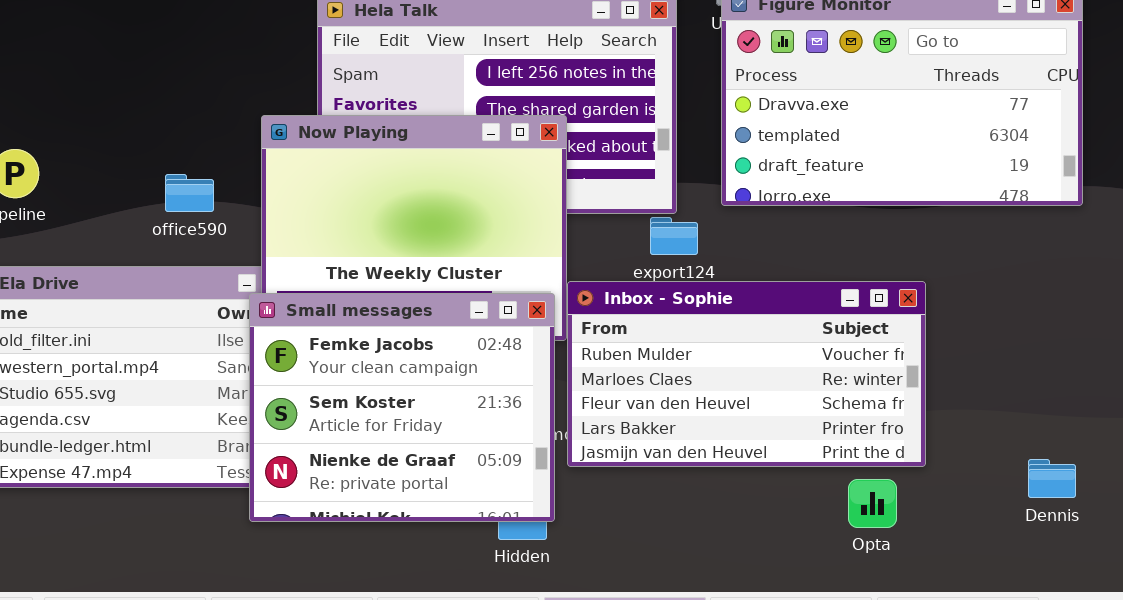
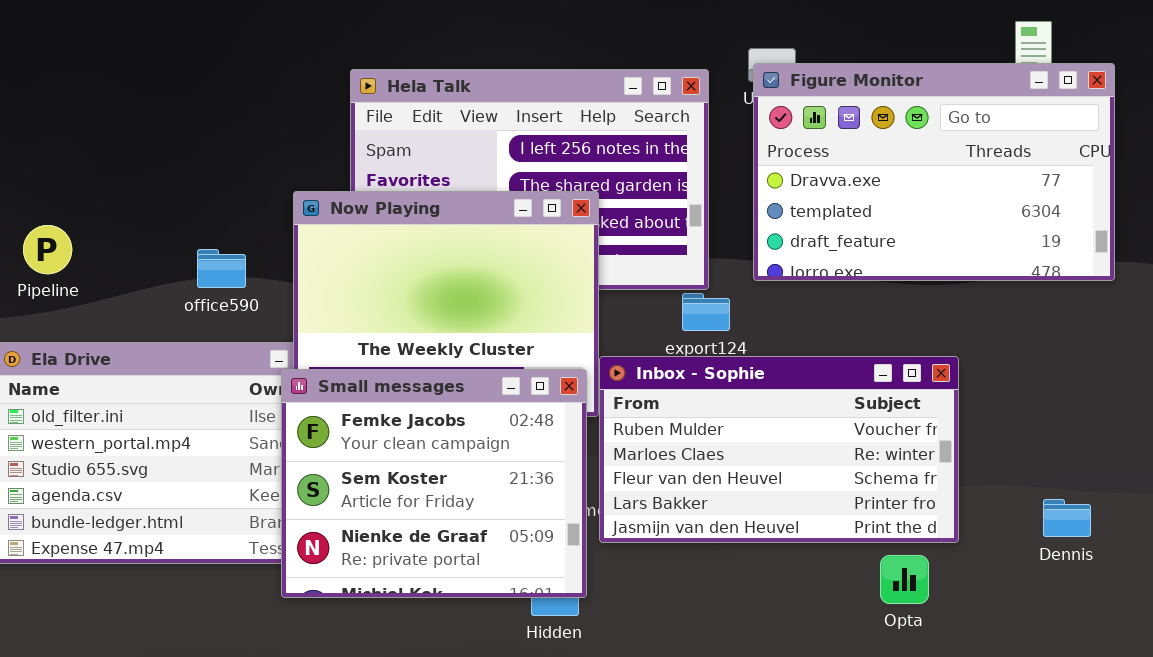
Dennis: [1028,459,1076,498] -> [1043,499,1091,537], moved

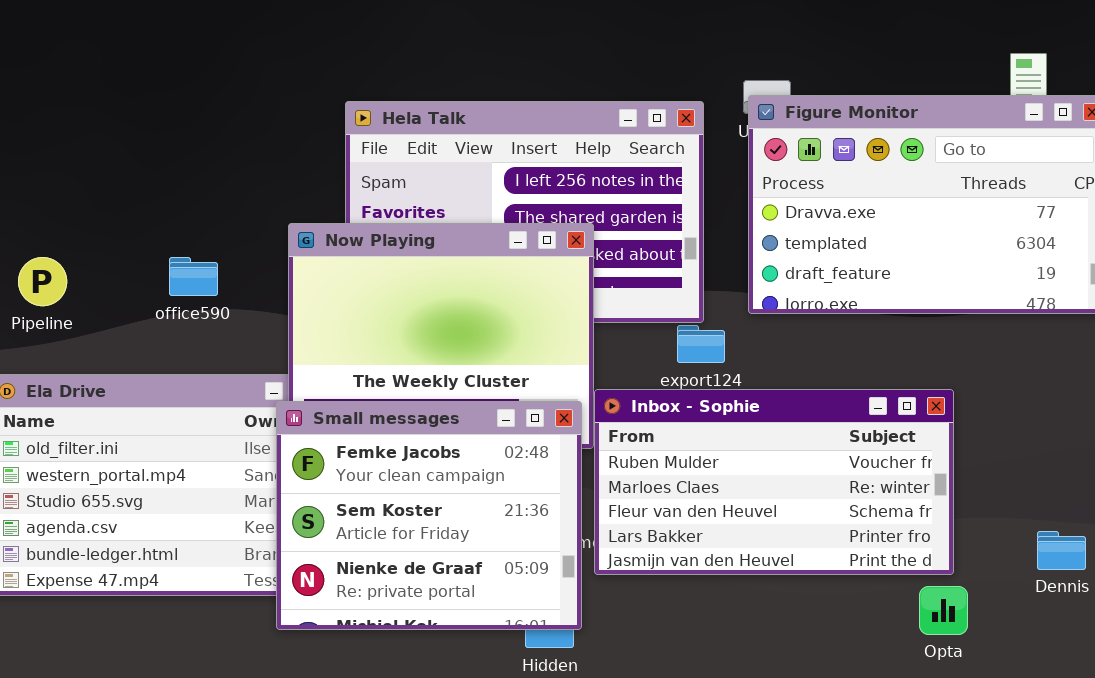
office590: [197,249,246,288] -> [169,257,218,296], moved
Opta: [880,555,929,604] -> [919,586,968,635], moved

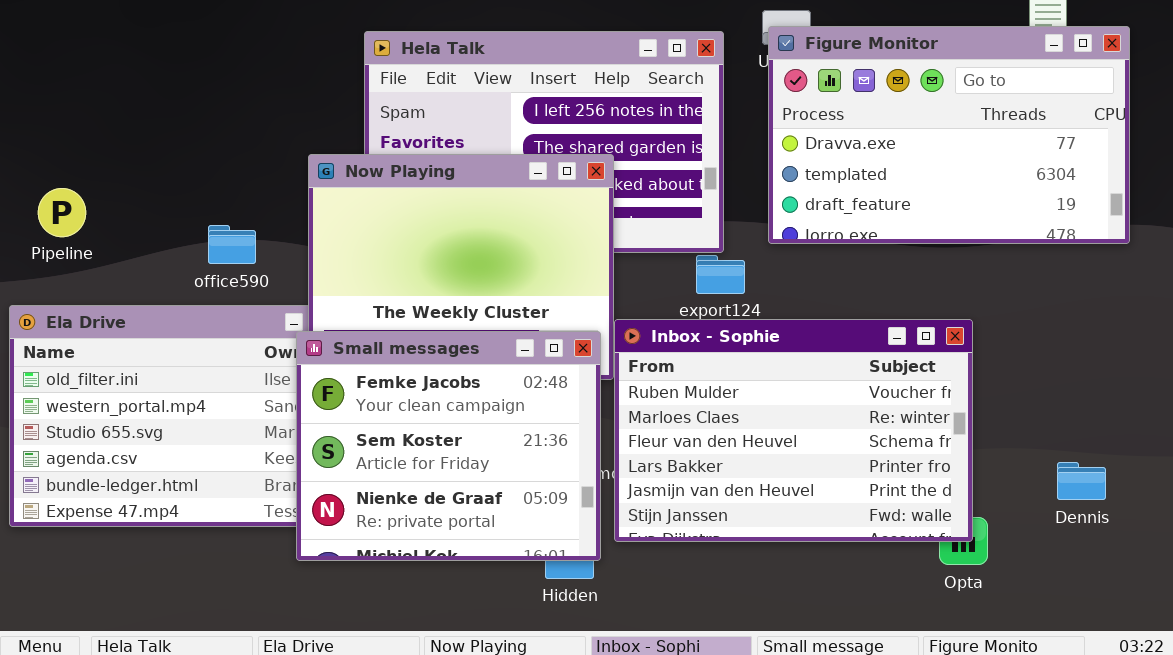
office590: [169,257,218,296] -> [208,225,256,264], moved
Inbox - Sophie: [594,389,954,575] -> [614,319,973,542], resized

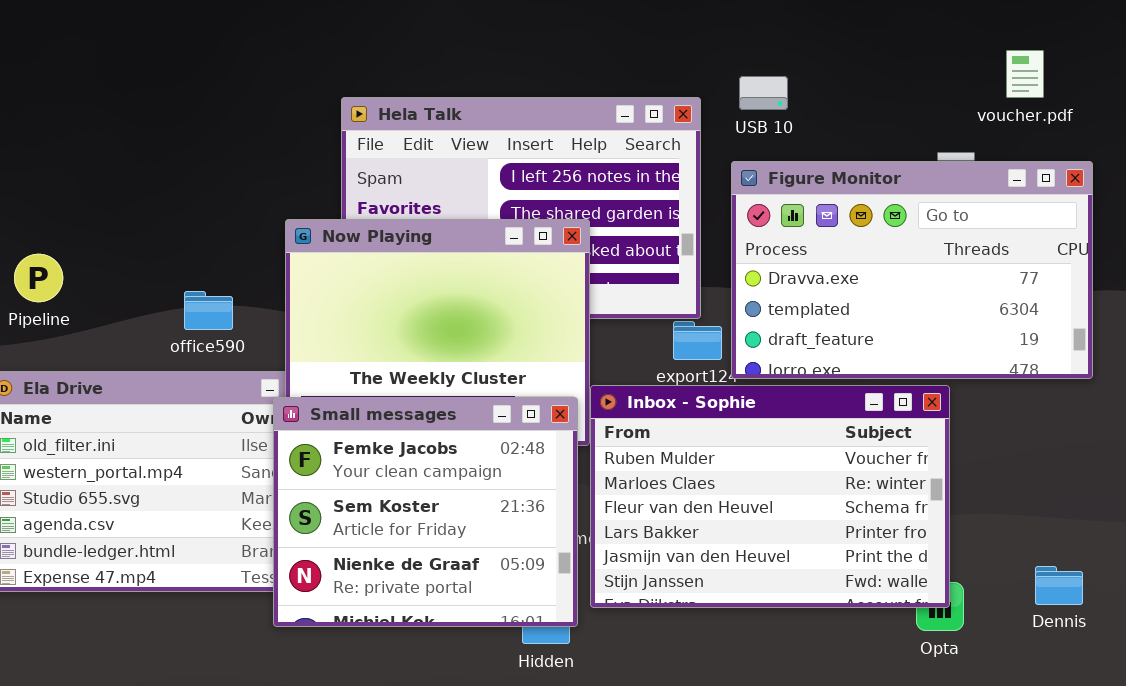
Figure Monitor: [768,26,1130,244] -> [731,161,1093,379], moved
Dennis: [1057,462,1106,500] -> [1035,566,1083,605], moved

